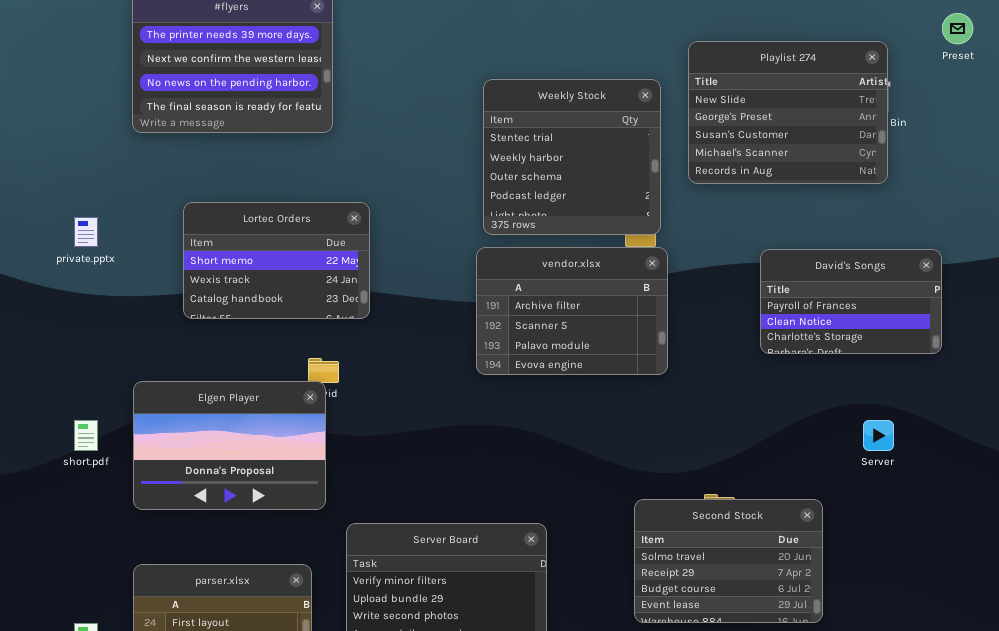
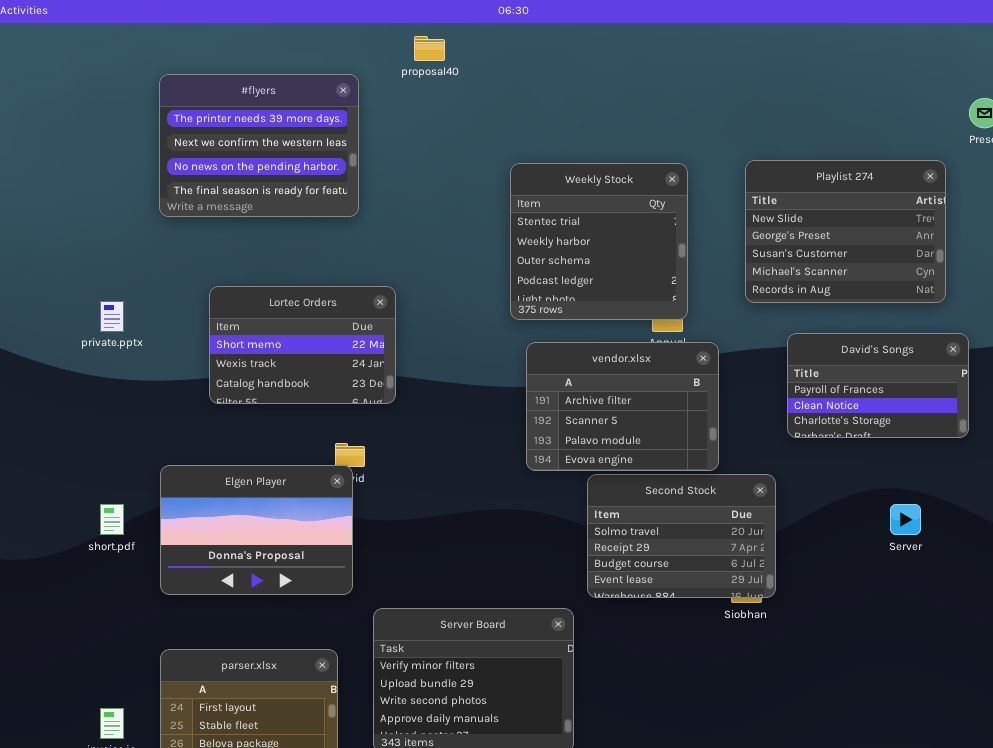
Playlist 274: [688,41,888,184] -> [745,160,946,303], moved
vendor.xlsx: [476,247,668,375] -> [526,342,719,471], moved
Second Stock: [634,499,823,623] -> [587,474,776,598], moved

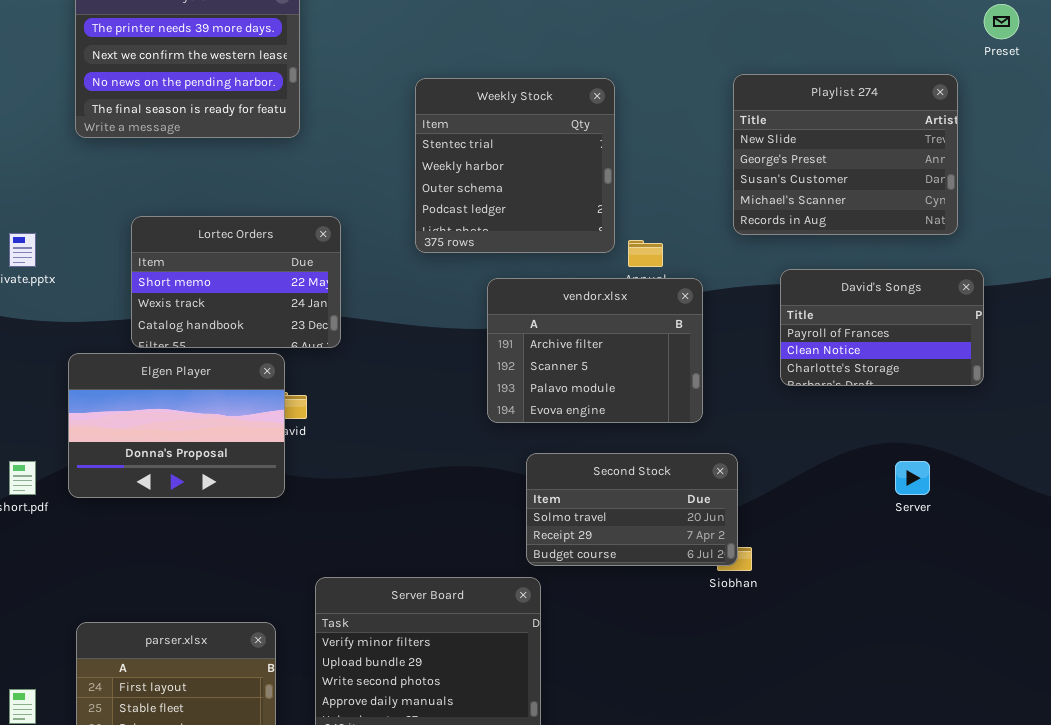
Weekly Stock: [510,163,688,320] -> [415,78,615,253], moved
Elgen Player: [160,465,353,595] -> [68,353,285,498], moved
Second Stock: [587,474,776,598] -> [526,453,738,566], moved, resized

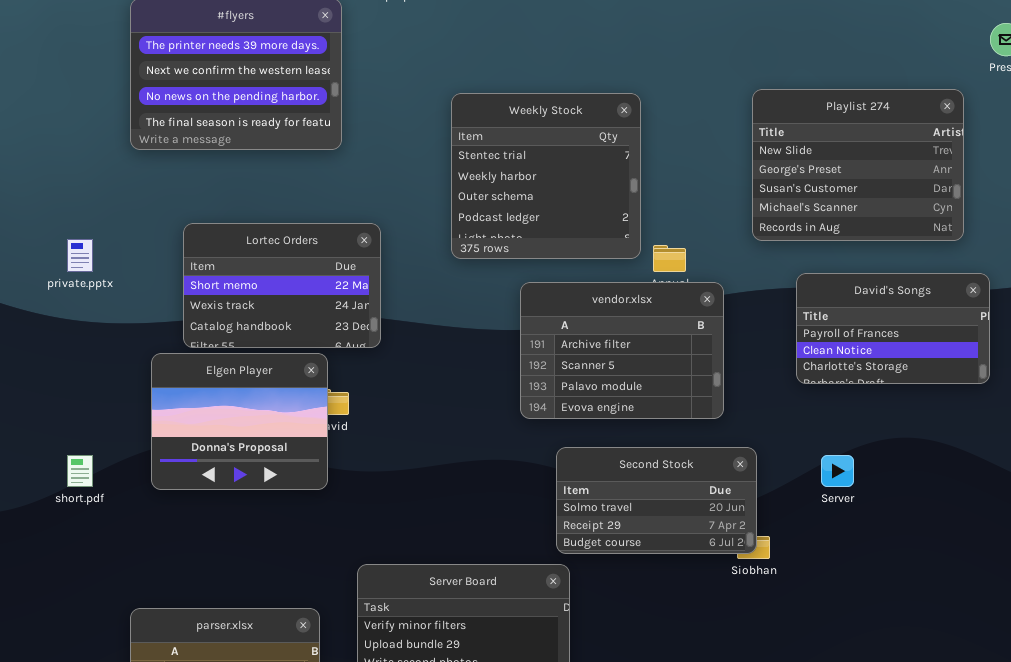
Elgen Player: [68,353,285,498] -> [151,353,328,490], resized
Server: [895,461,930,495] -> [821,455,854,487], moved

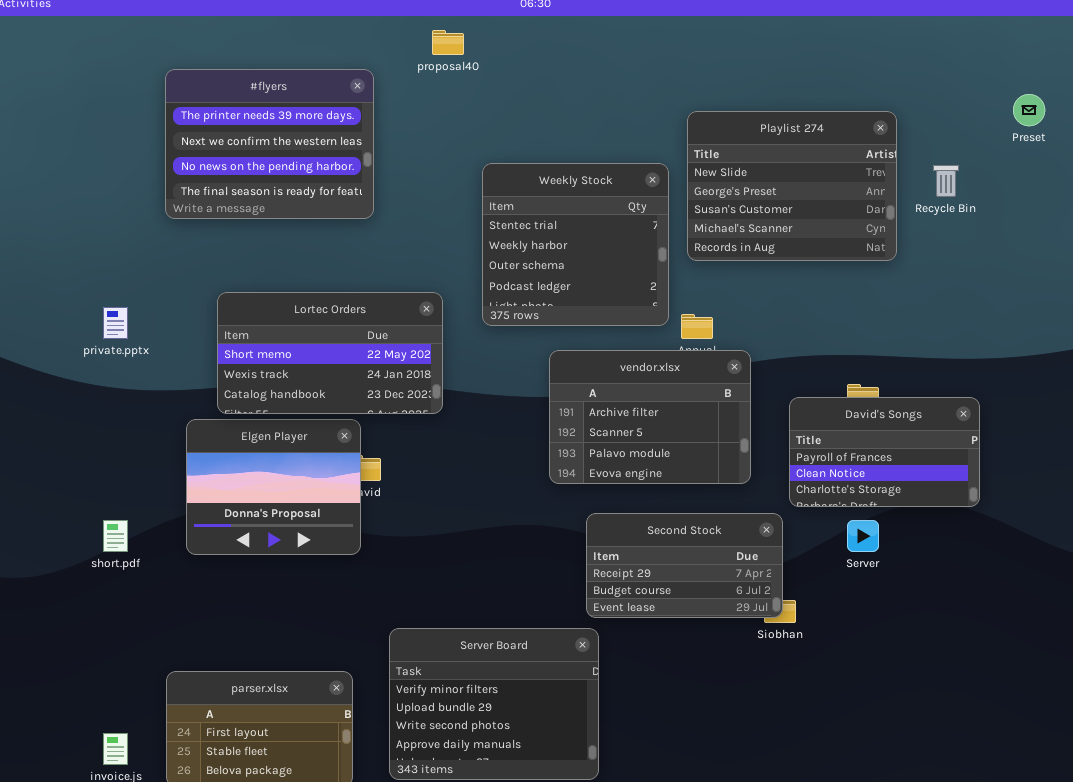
Playlist 274: [752,89,964,241] -> [687,111,897,261], moved
Lortec Orders: [183,223,381,348] -> [217,292,443,414], resized
David's Songs: [796,273,990,384] -> [789,397,980,507], moved
Second Stock: [556,447,757,554] -> [586,513,783,618], scrolled down 1 row

